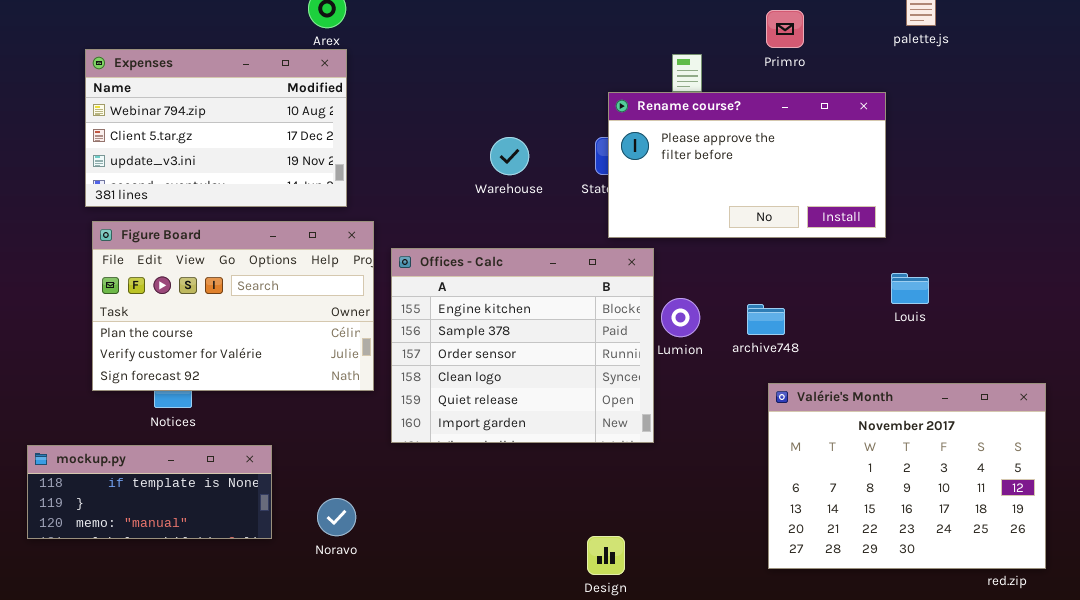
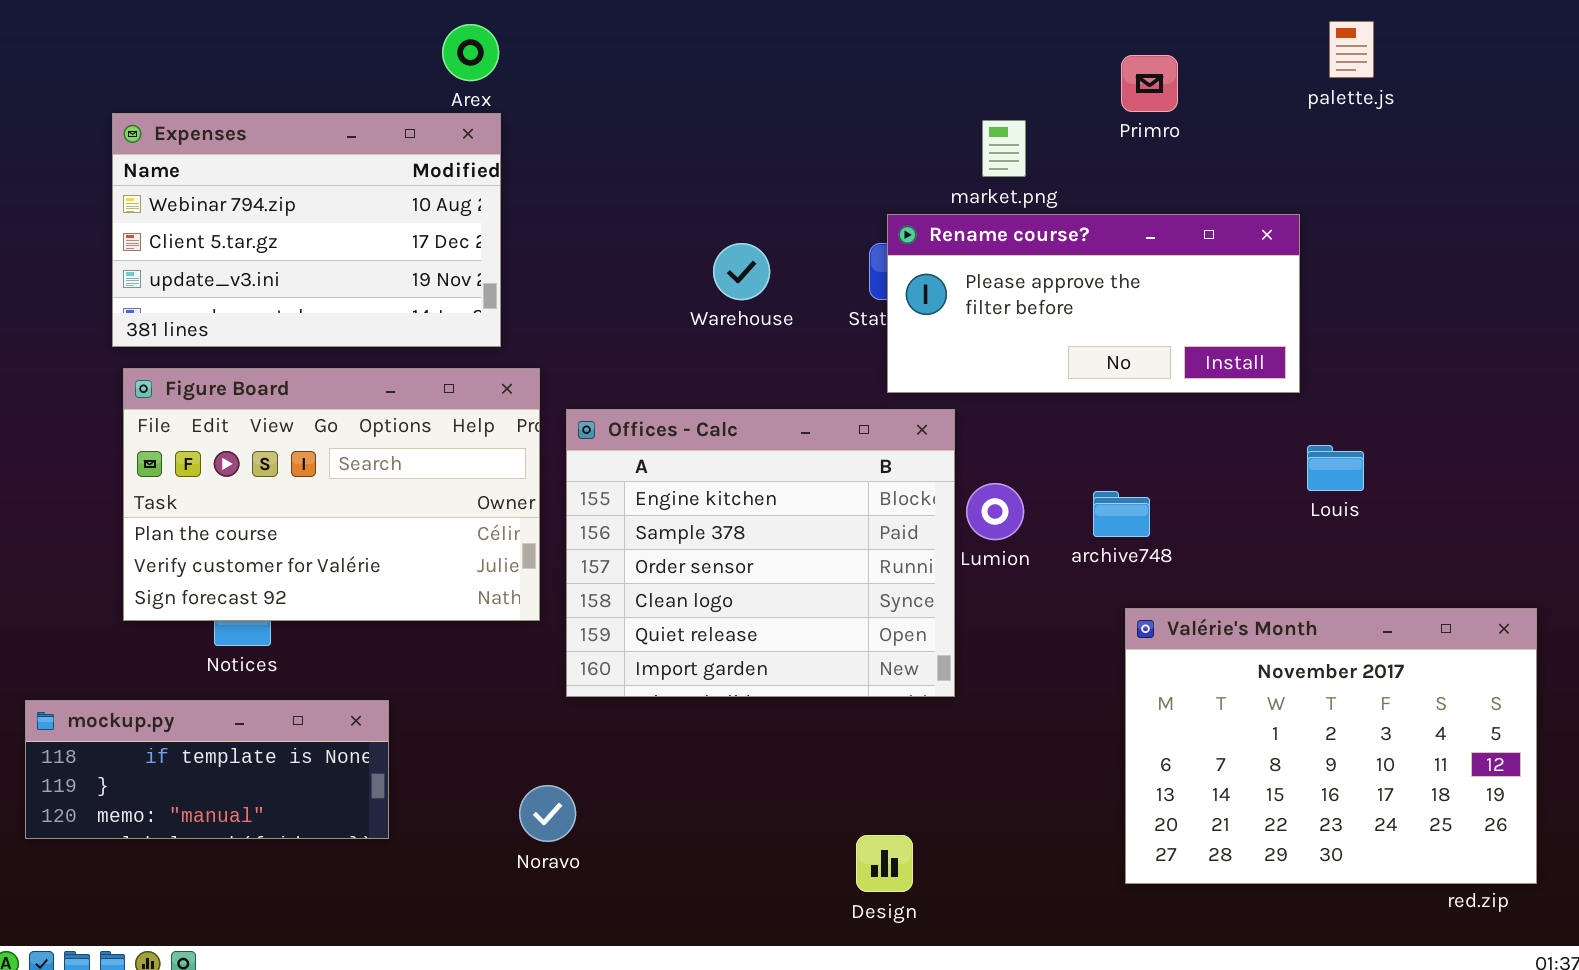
Rename course?: [608,92,886,238] -> [887,214,1300,393], resized
Noravo: [317,498,356,536] -> [519,785,576,842], moved

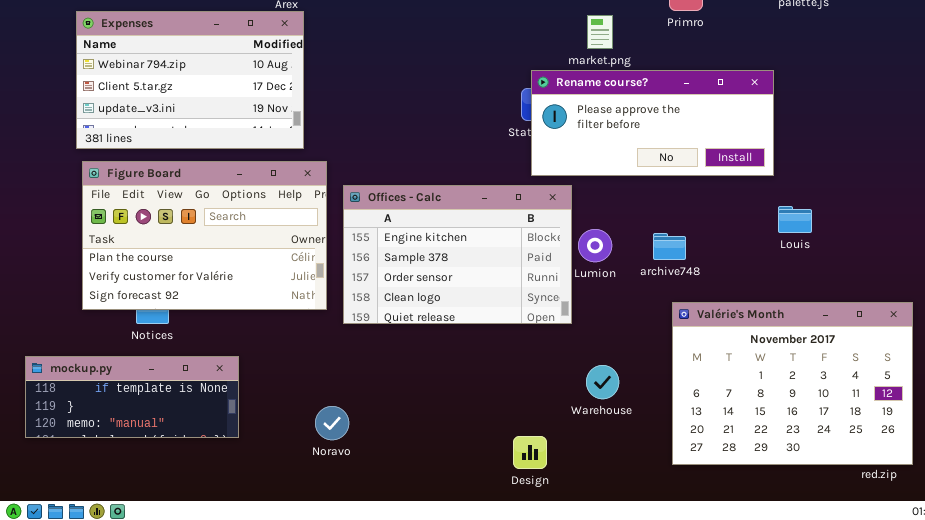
Warehouse: [713,243,770,300] -> [586,365,619,399], moved
Offices - Calc: [566,409,955,697] -> [343,185,572,324], resized

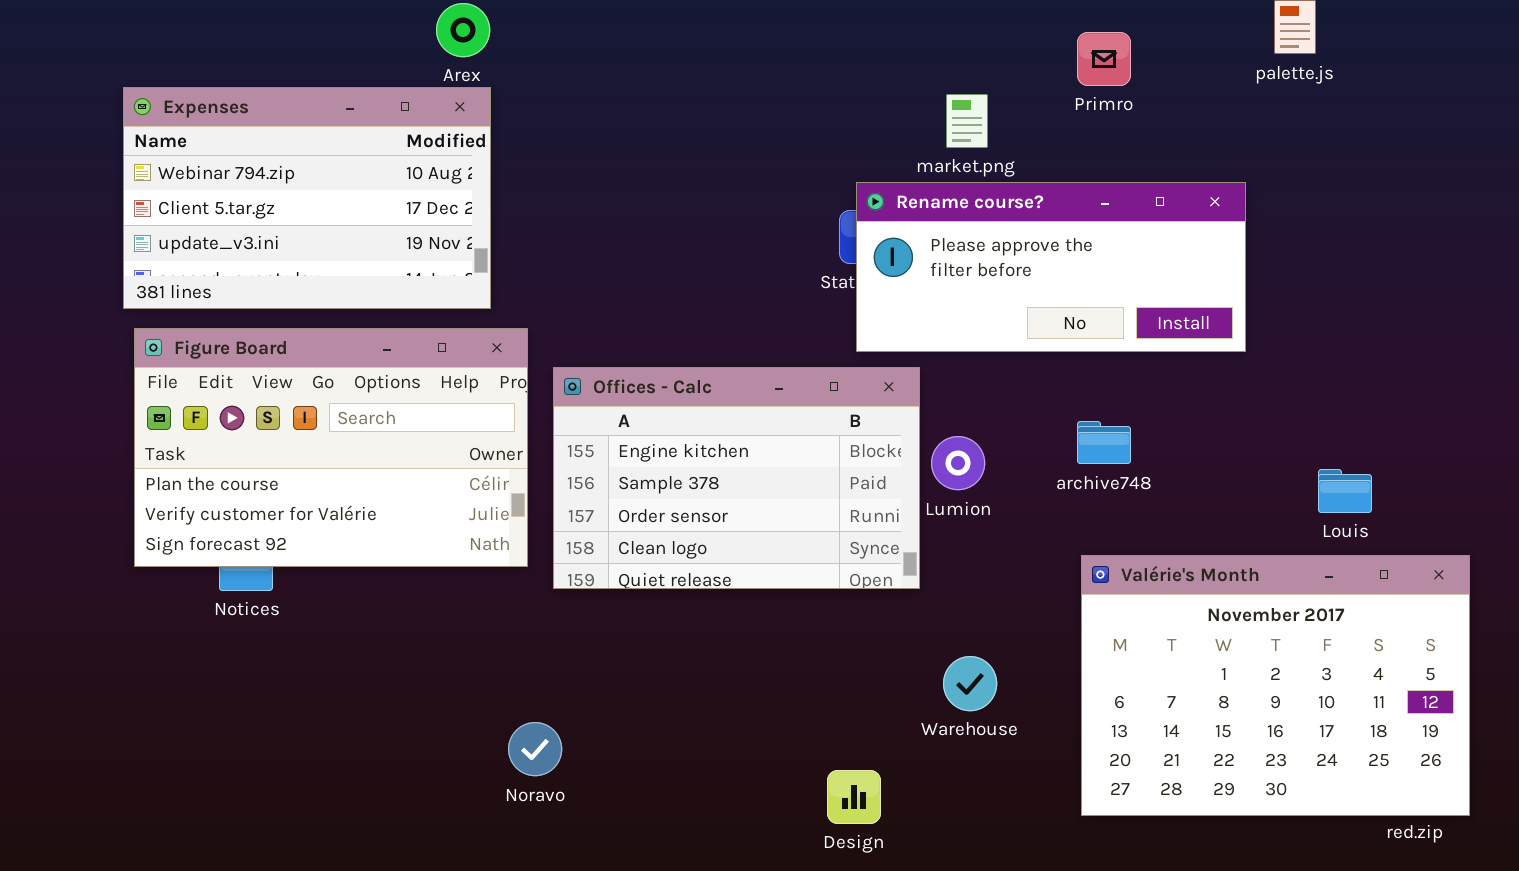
Louis: [778,206,812,233] -> [1318,469,1372,513], moved
archive748: [653,233,686,260] -> [1077,421,1131,464], moved
mockup.py: [25,356,239,438] -> none, closed

